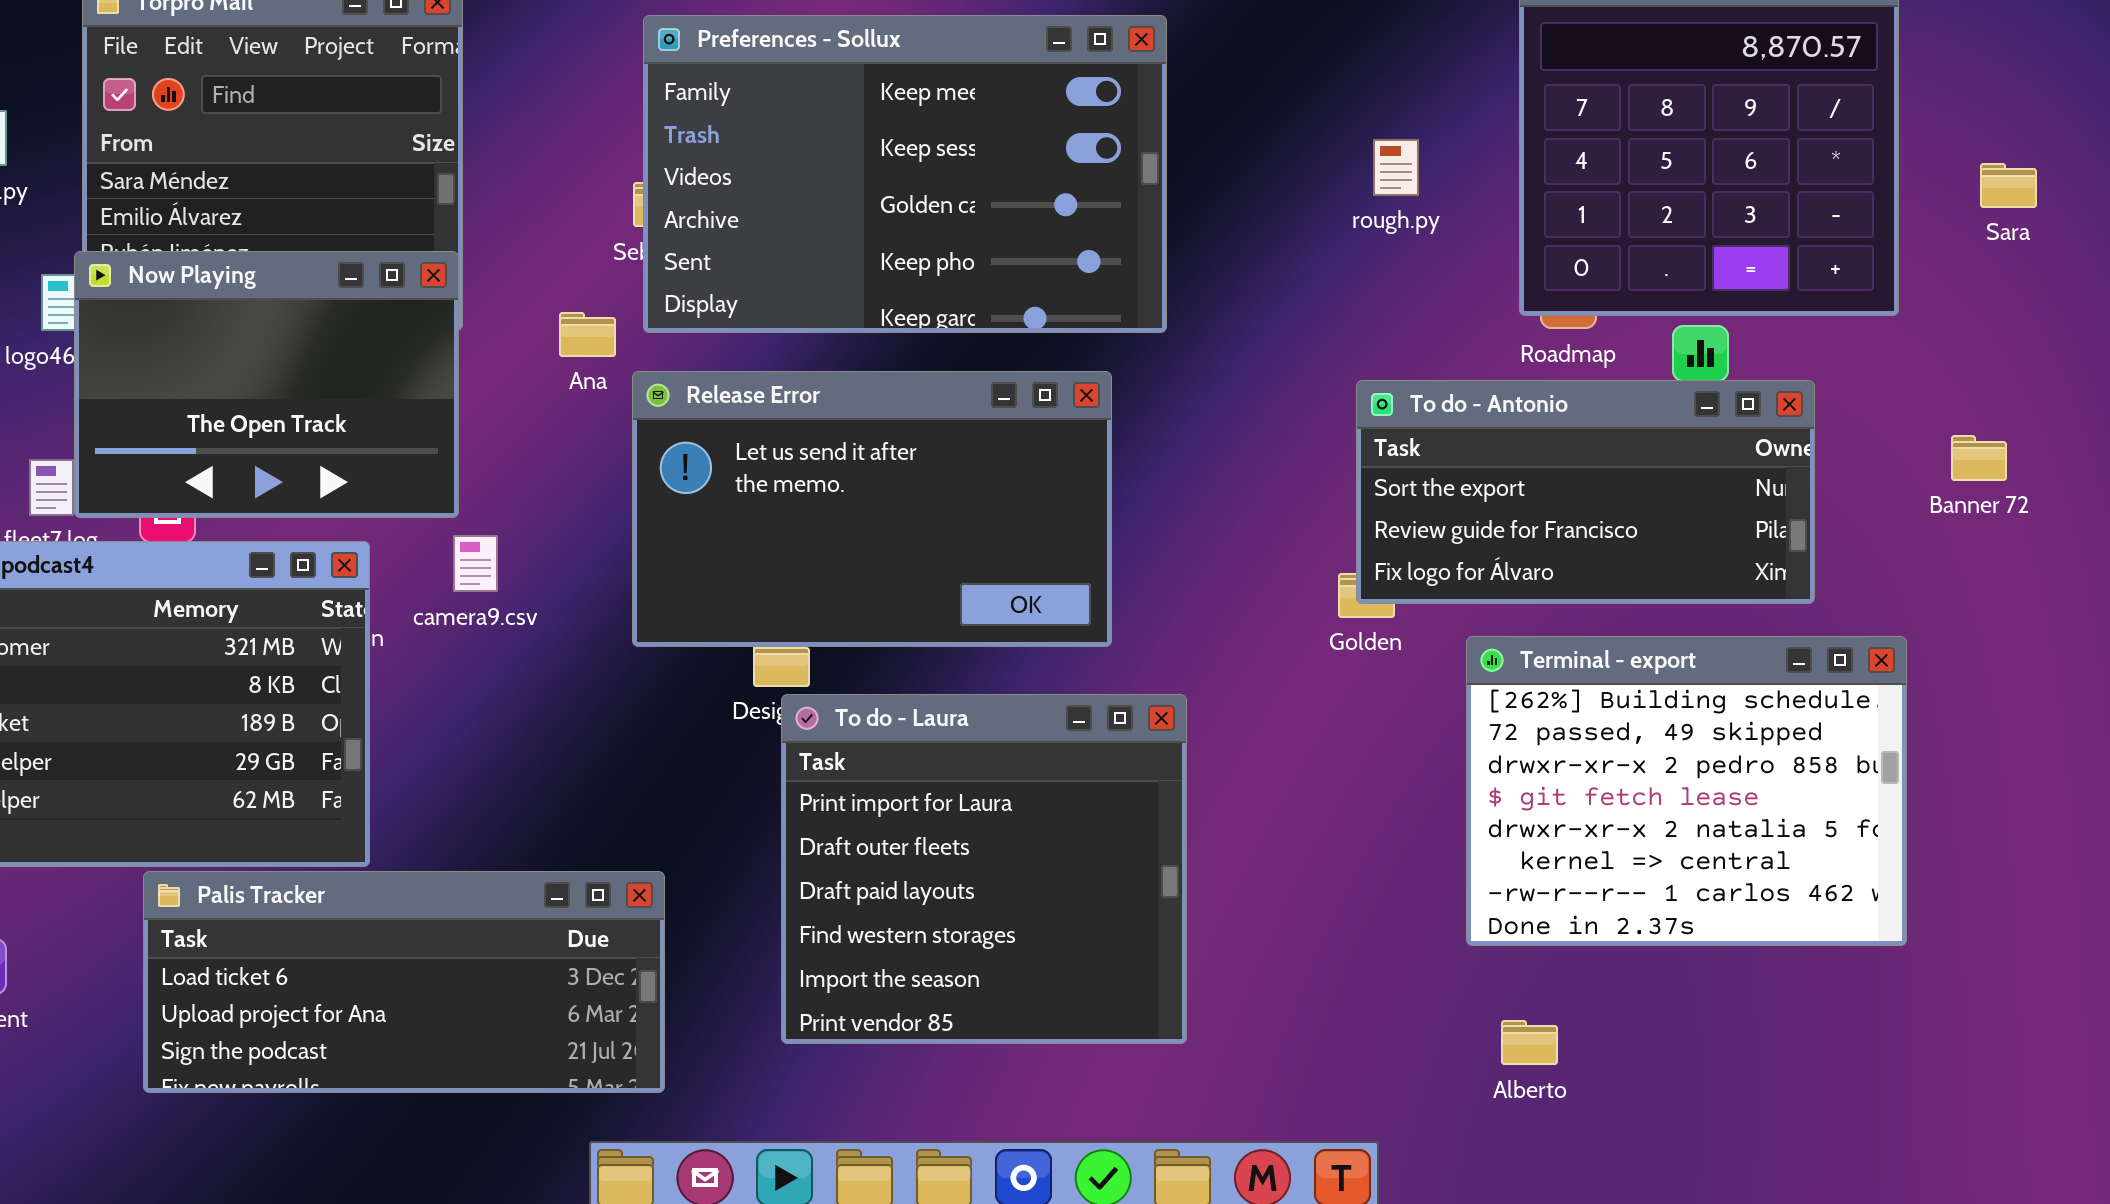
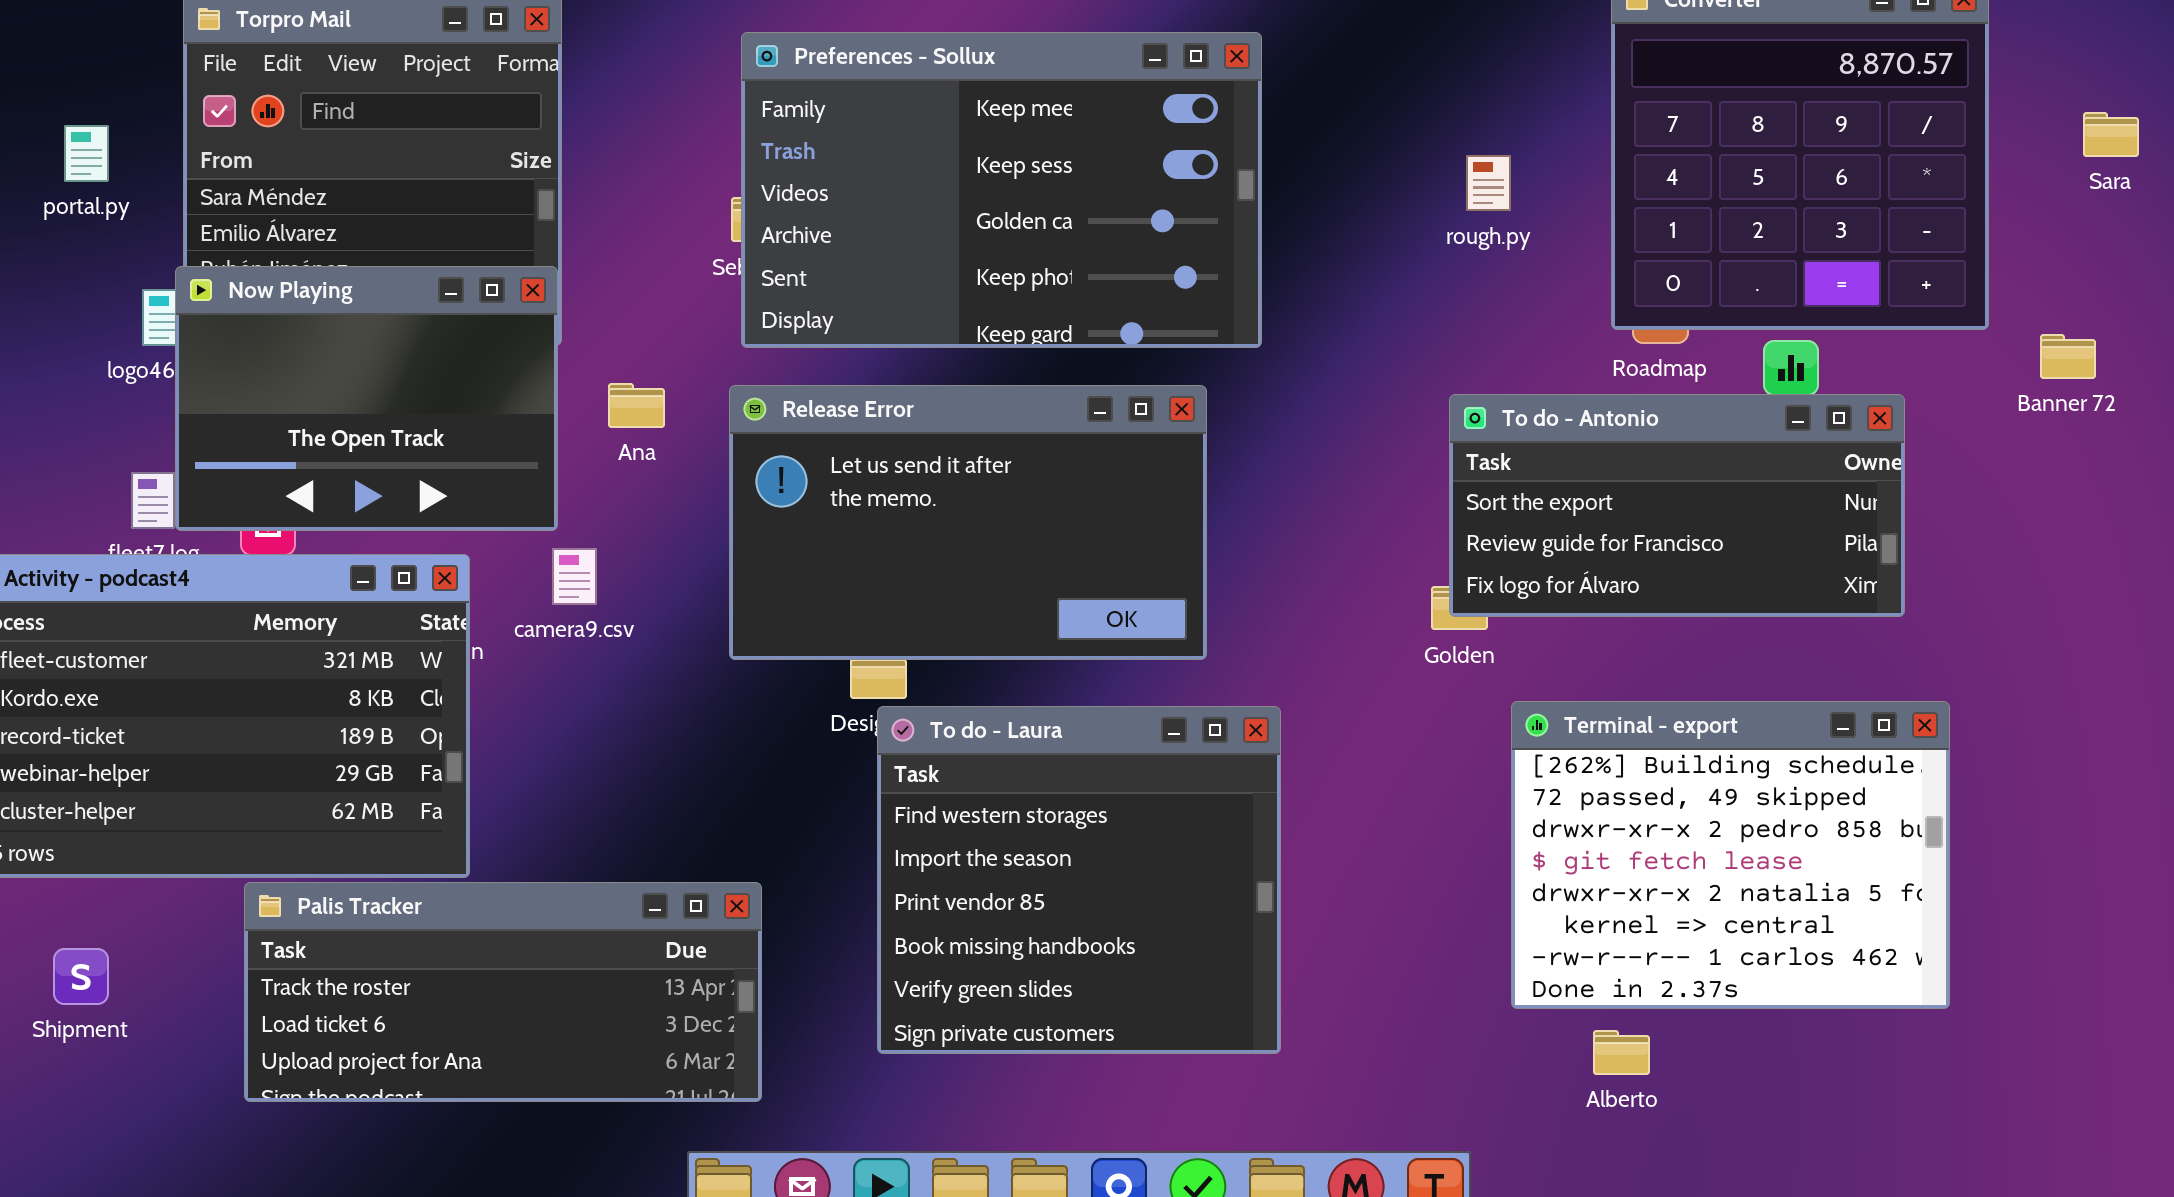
Sara: [1980,163,2037,208] -> [2083,112,2139,157], moved
Ana: [559,312,616,357] -> [608,383,665,428], moved
Banner 72: [1951,435,2007,481] -> [2040,334,2096,379], moved
Terminal - export: [1466,636,1907,946] -> [1511,701,1950,1009], moved
To do - Laura: [781,694,1187,1044] -> [877,706,1281,1054], scrolled down 3 rows
Palis Tracker: [143,871,665,1093] -> [244,882,762,1102], scrolled up 1 row

